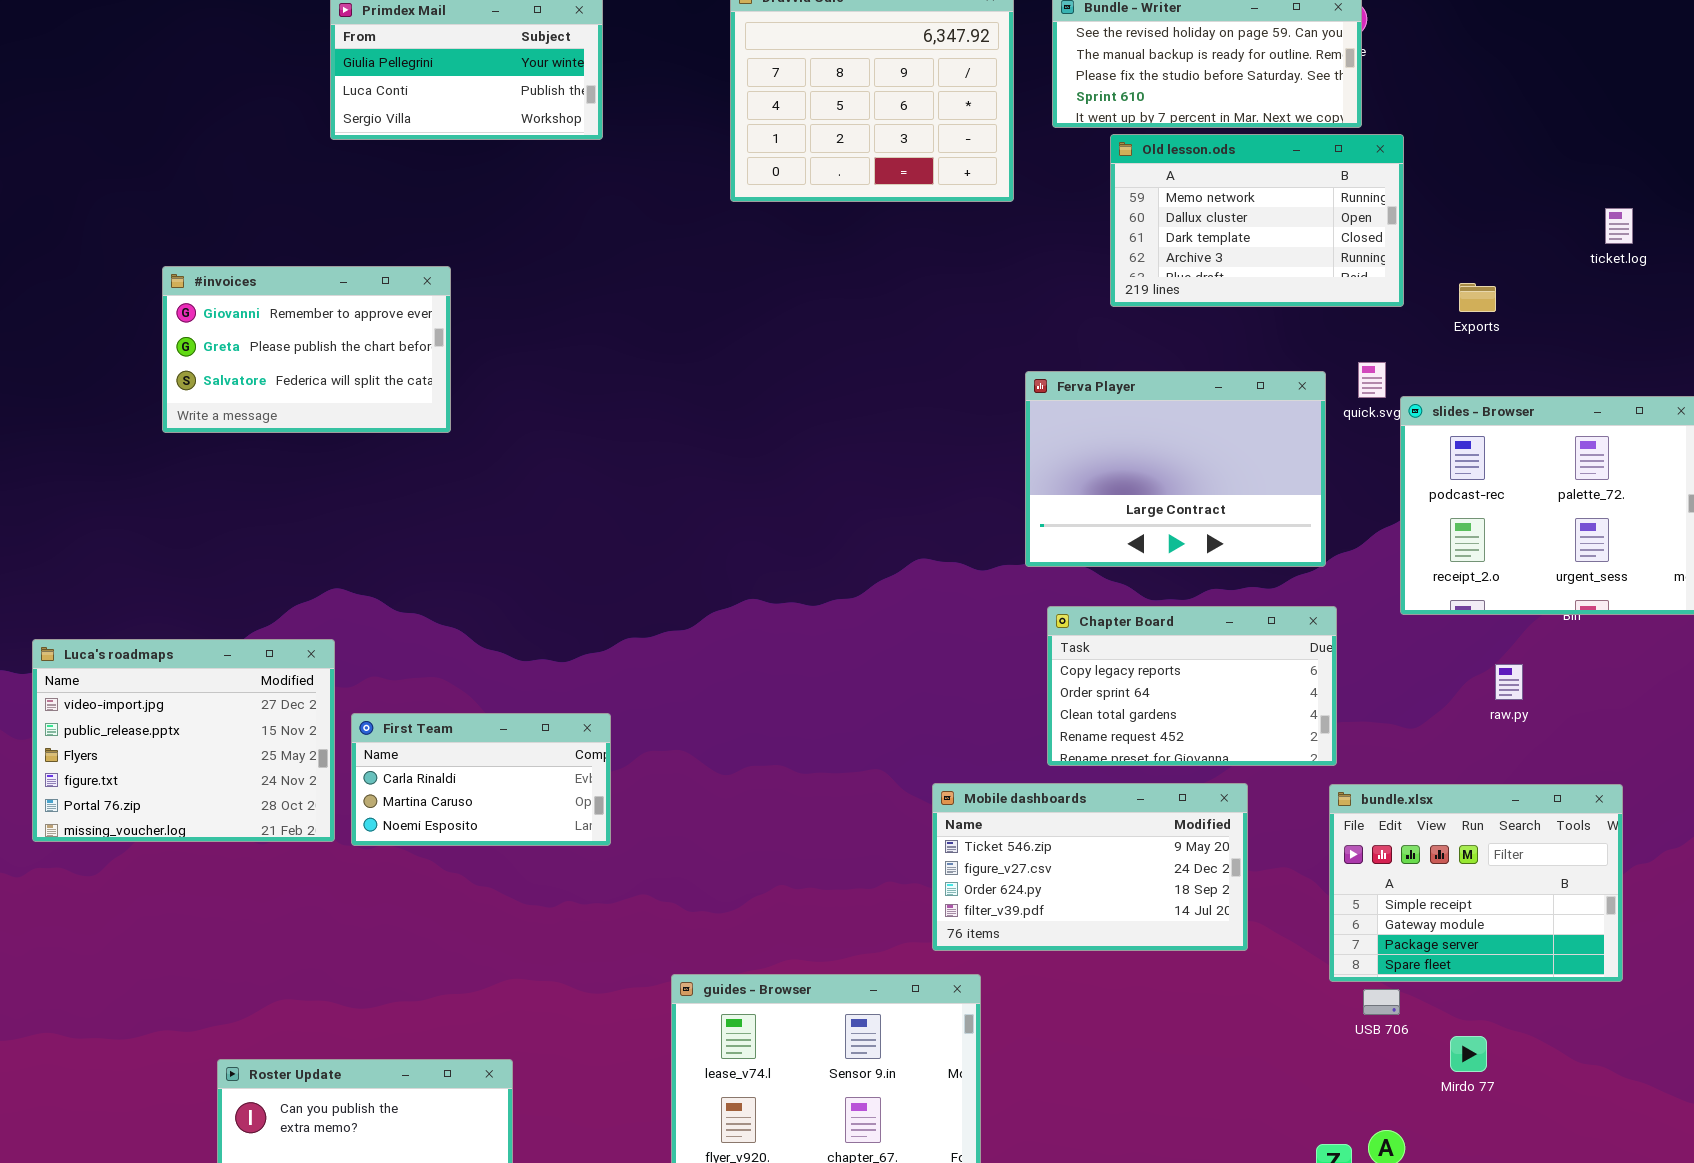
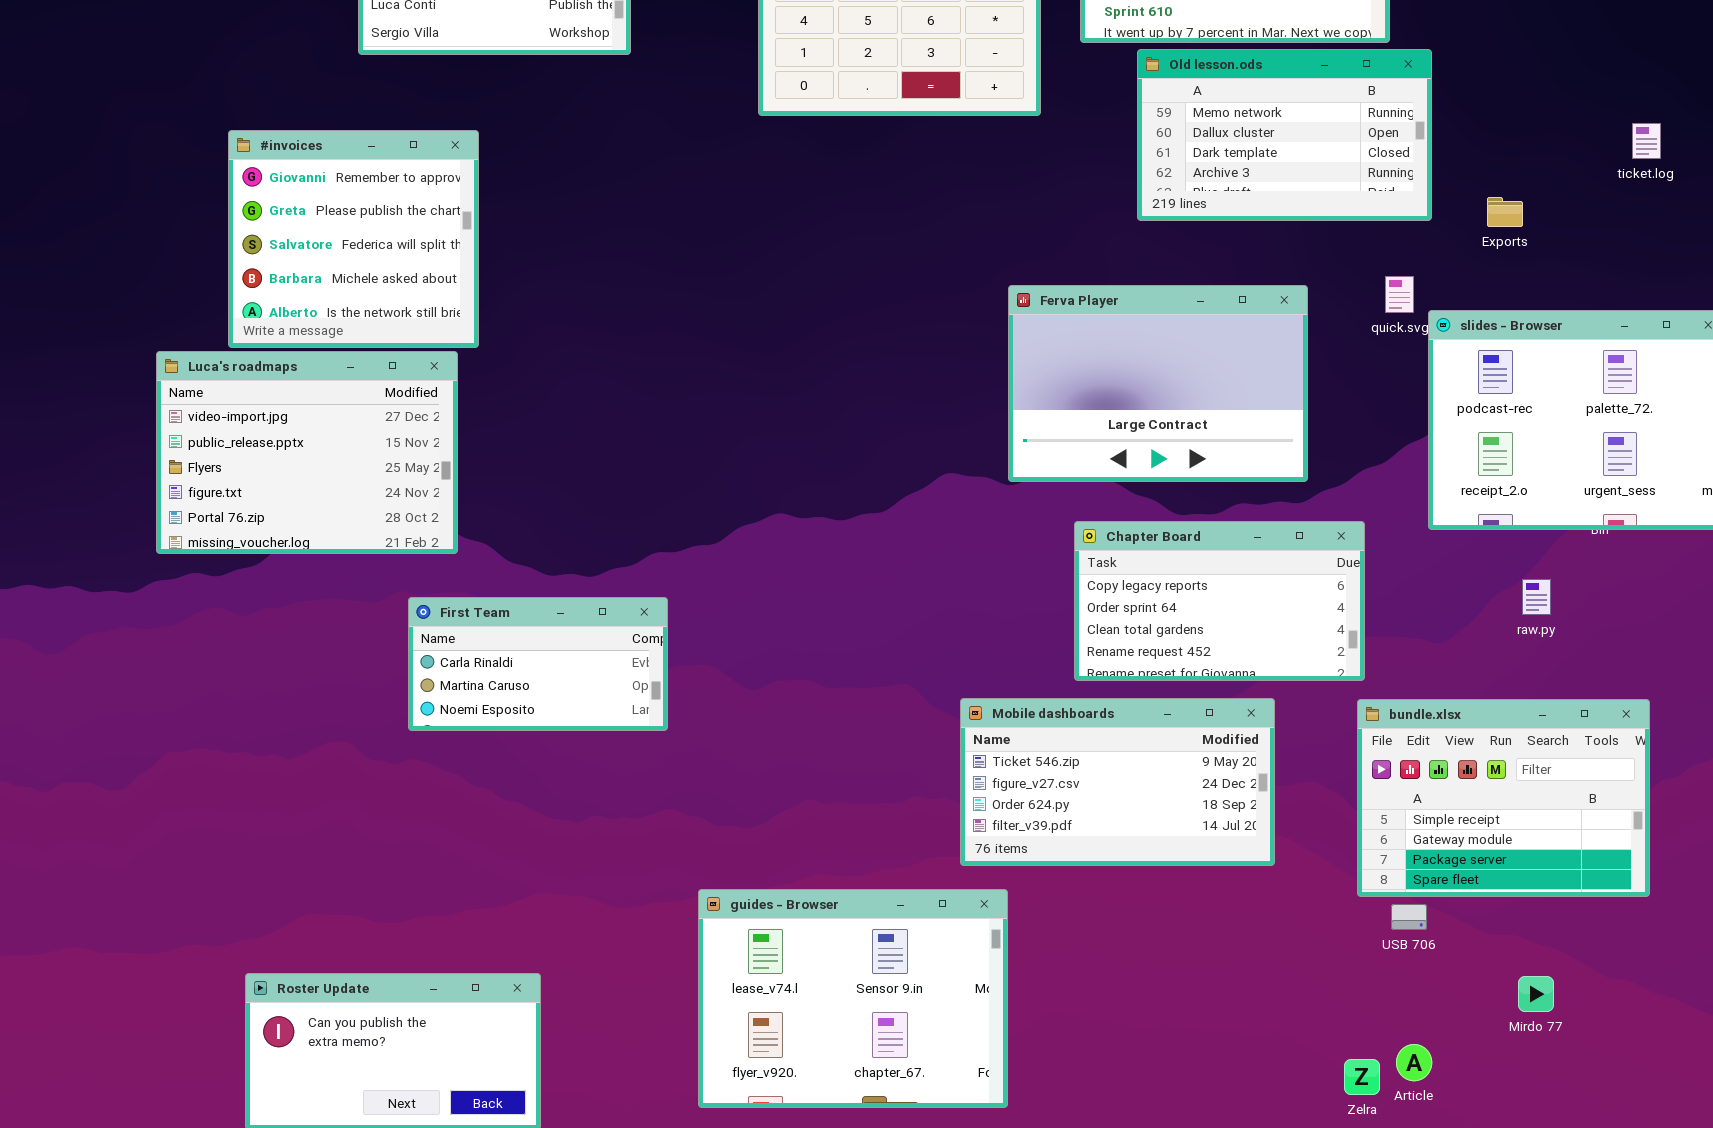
#invoices: [162,266,451,433] -> [228,130,479,348], resized
Ferva Player: [1025,371,1326,567] -> [1008,285,1308,482], moved
Luca's roadmaps: [32,639,335,842] -> [156,351,458,554], moved
First Team: [351,713,611,846] -> [408,597,668,731], moved
Mirdo 77: [1450,1036,1487,1072] -> [1518,976,1554,1012], moved

